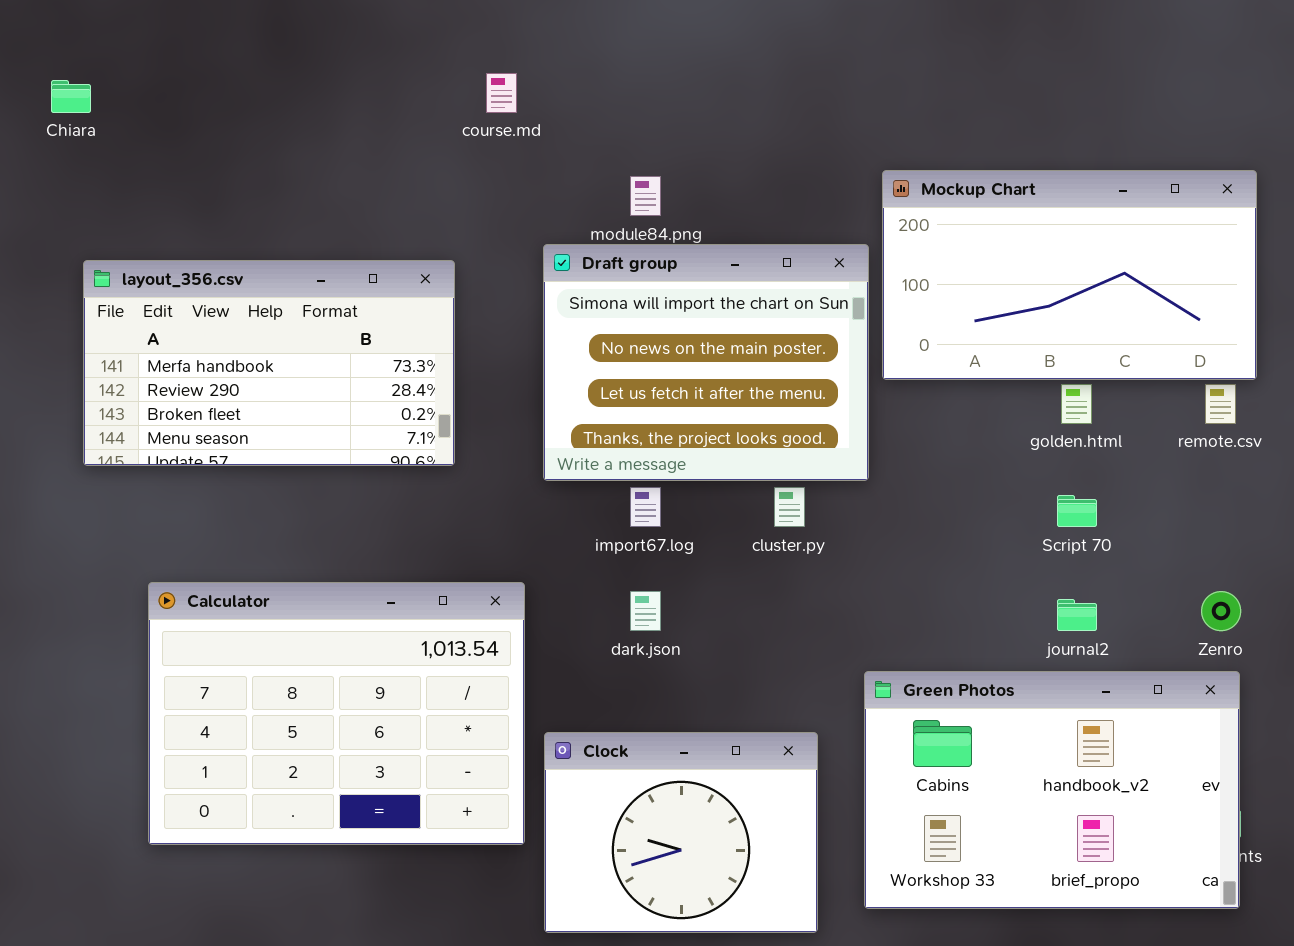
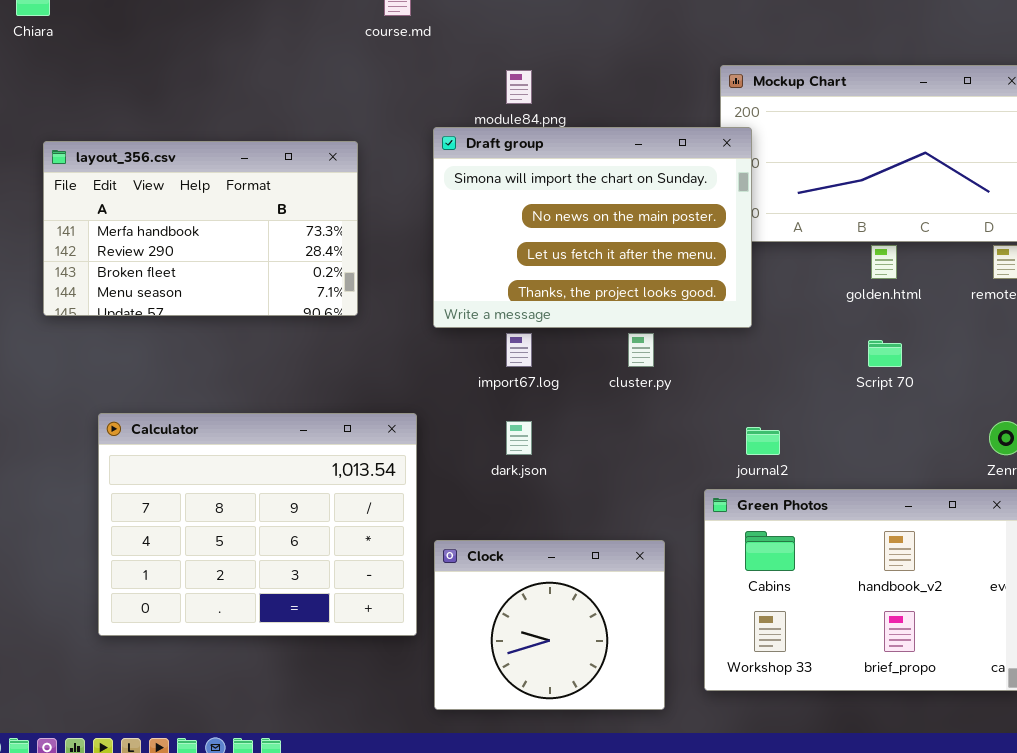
Draft group: [543,244,869,481] -> [433,127,752,328], resized
journal2: [1057,599,1097,631] -> [746,427,780,455], moved

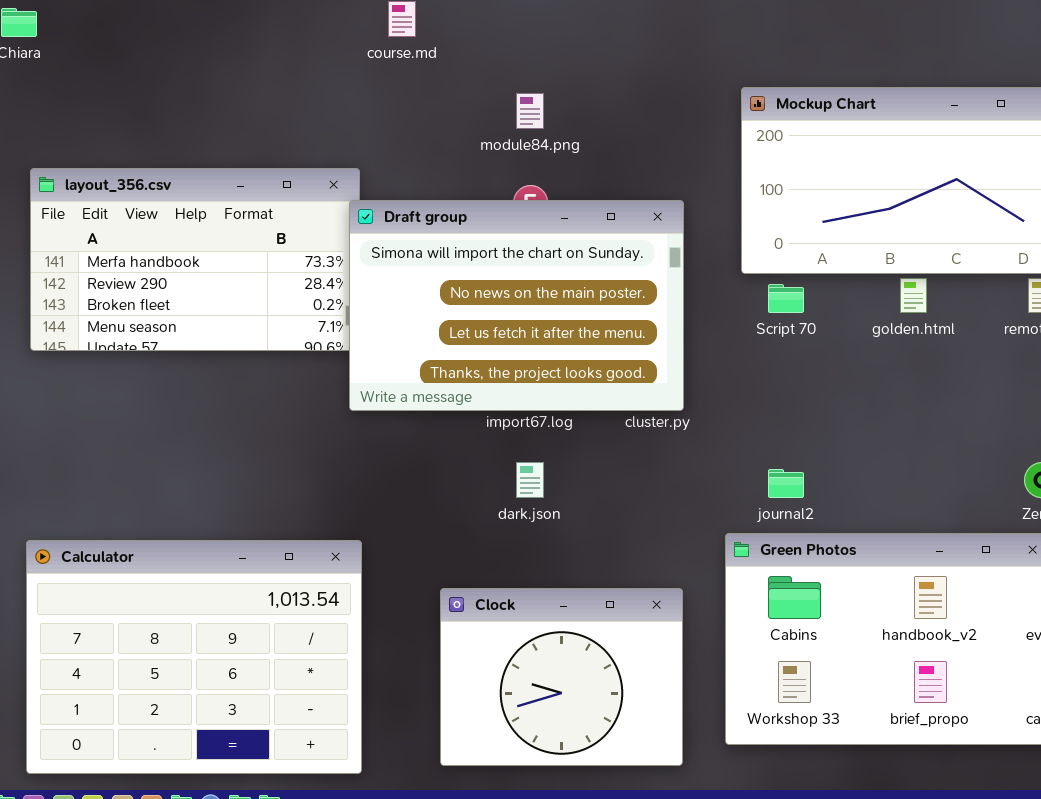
Draft group: [433,127,752,328] -> [349,200,684,411], moved
Script 70: [868,340,902,367] -> [768,284,804,313], moved
Calculator: [98,413,417,636] -> [26,540,362,774], moved

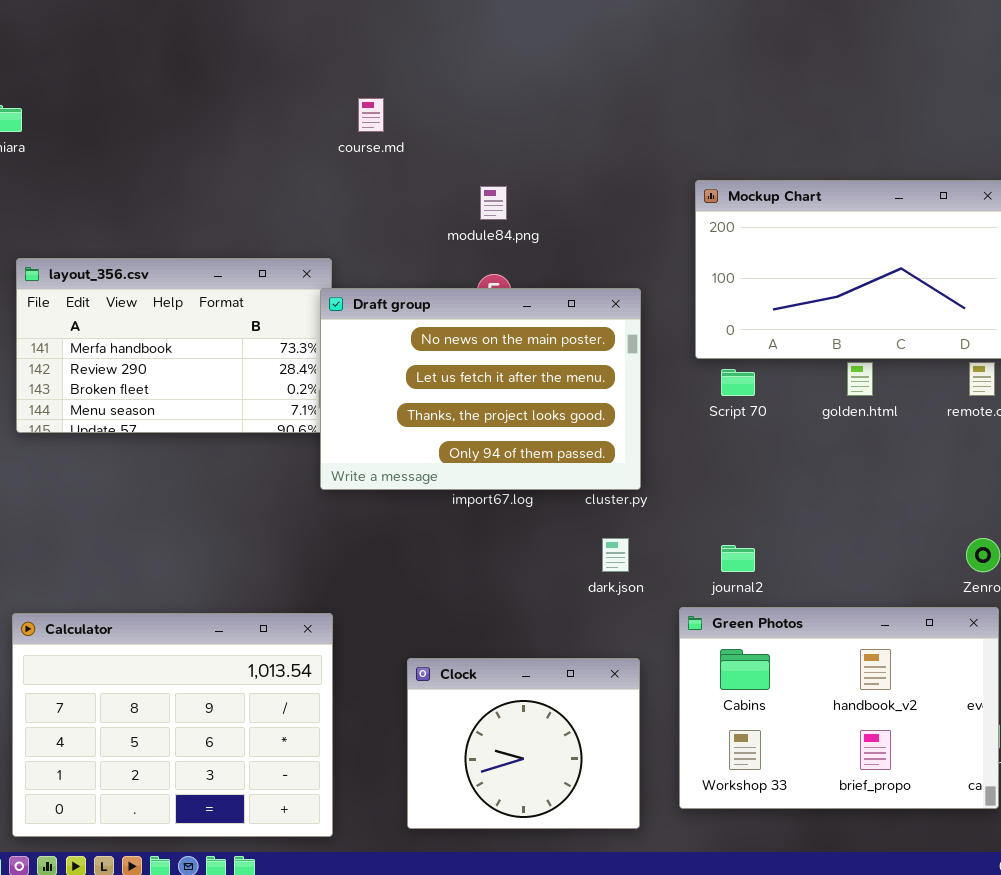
Draft group: [349,200,684,411] -> [320,288,641,490], scrolled down 1 row
dark.json: [516,462,544,498] -> [602,538,629,572], moved

